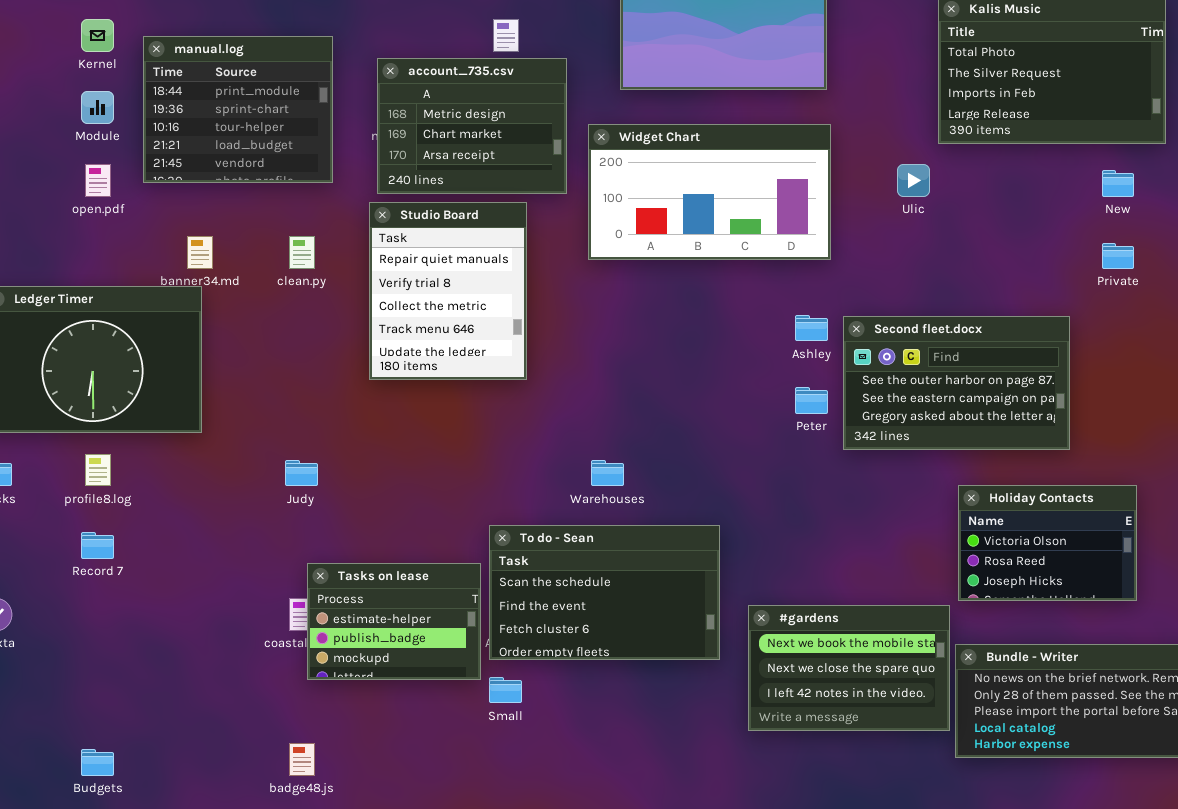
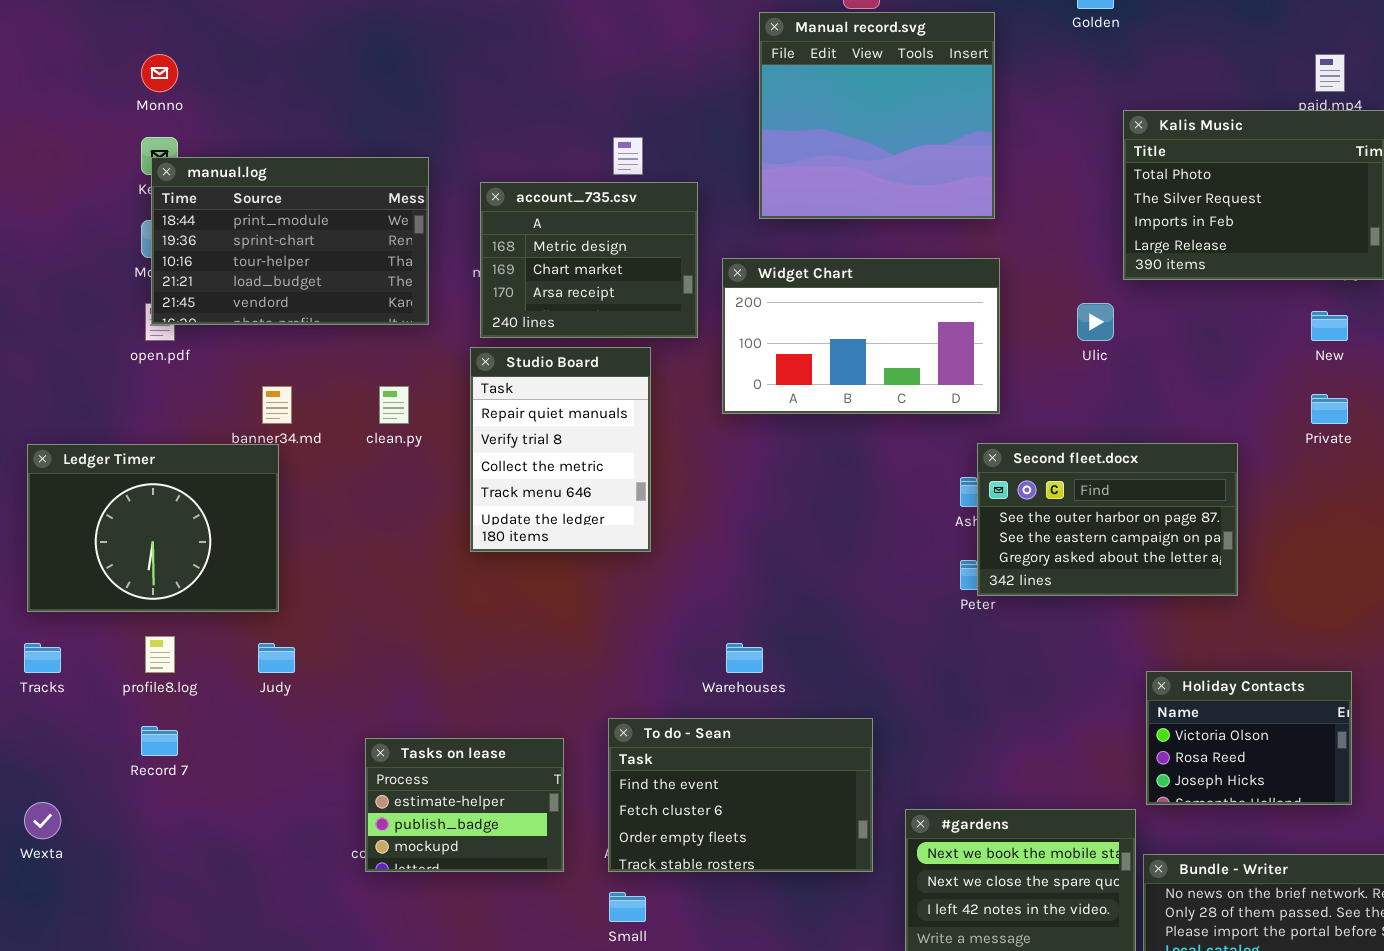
manual.log: [143,36,333,183] -> [151,157,429,325], resized
Second fleet.docx: [843,316,1070,450] -> [977,443,1238,596], moved
Judy: [285,460,318,486] -> [258,643,295,673], moved
To do - Sean: [489,525,720,660] -> [608,718,873,872], scrolled down 1 row
Tasks on lease: [307,563,481,680] -> [365,738,564,872], moved

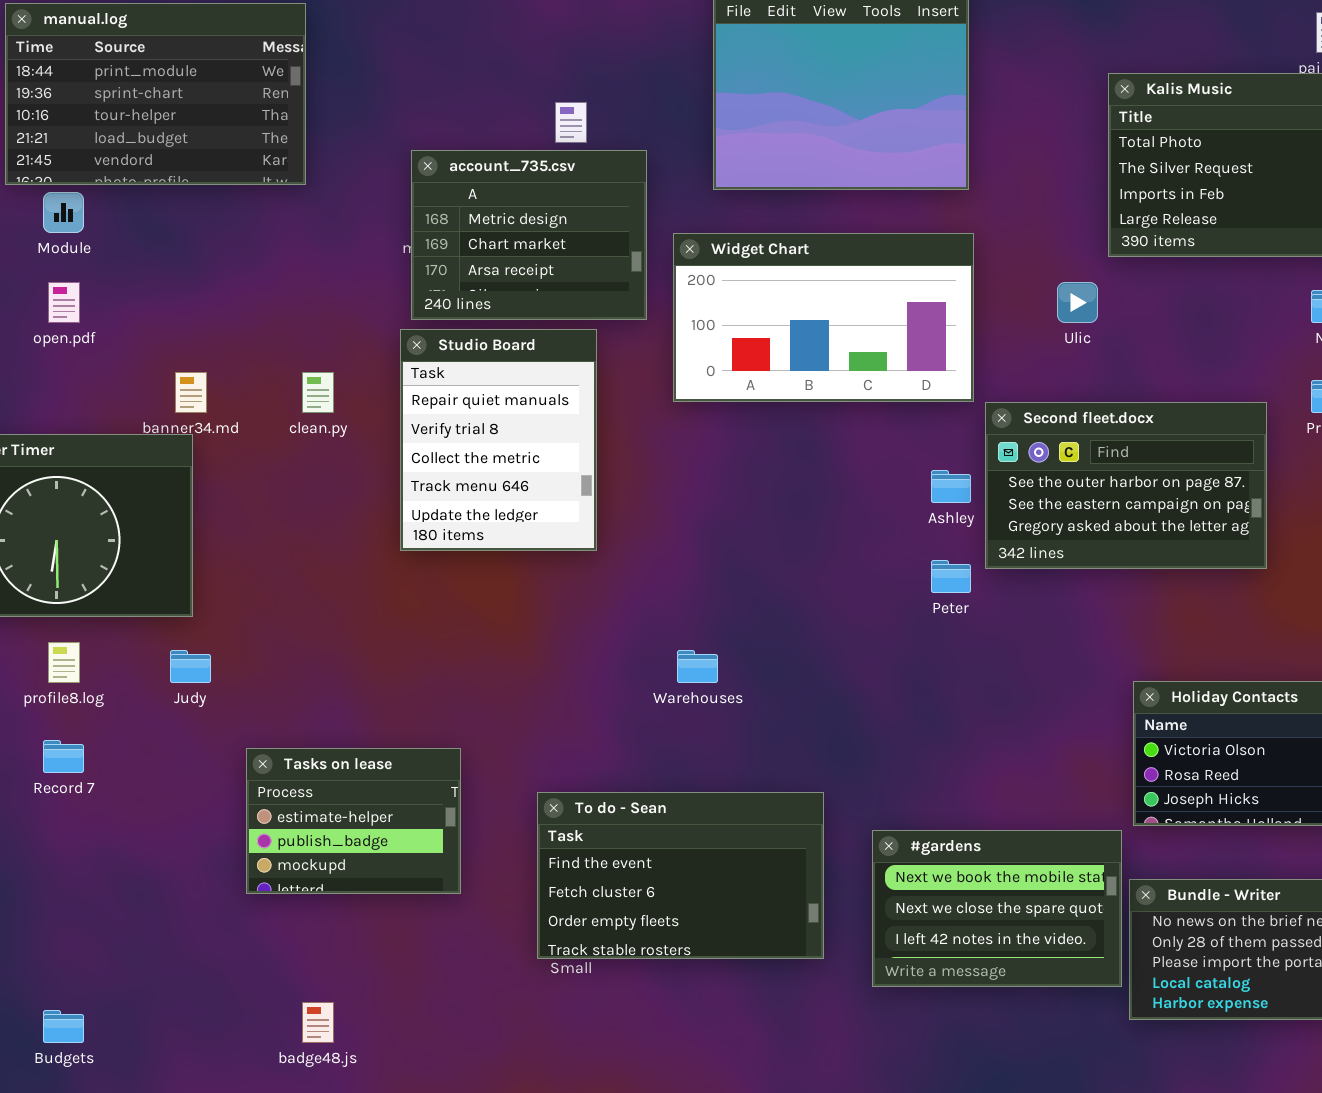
manual.log: [151,157,429,325] -> [5,3,306,185], moved
Second fleet.docx: [977,443,1238,596] -> [985,402,1267,569], moved
To do - Sean: [608,718,873,872] -> [537,792,824,959], moved
Tasks on lease: [365,738,564,872] -> [246,748,461,894], moved

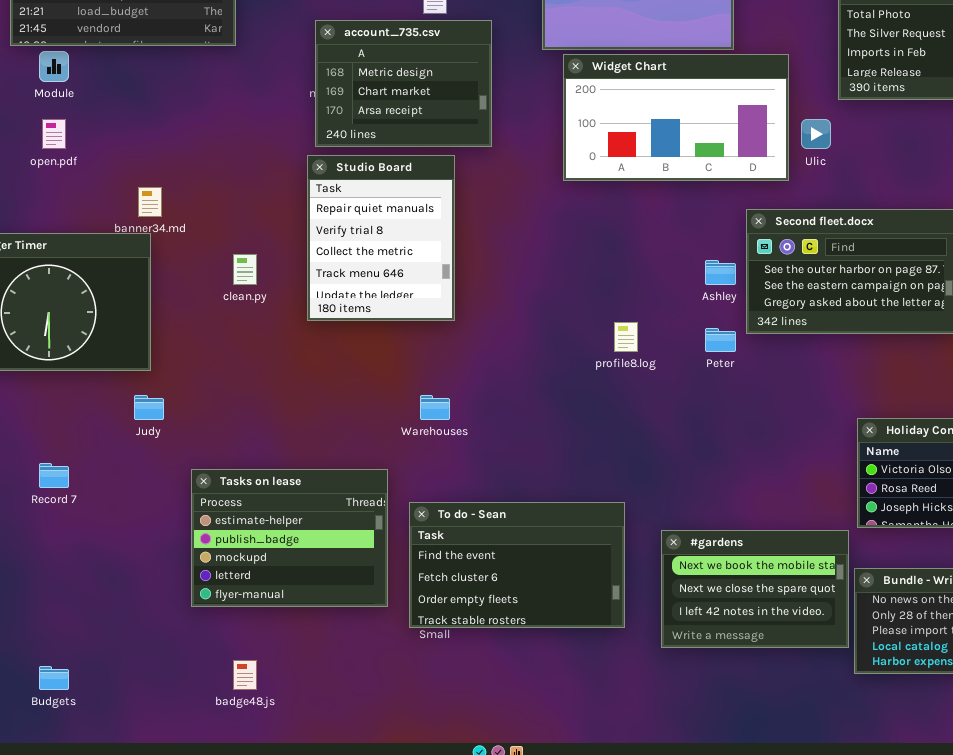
Widget Chart: [673,233,974,402] -> [563,54,789,181], moved
clean.py: [302,372,334,413] -> [233,254,257,285], moved
profile8.log: [48,642,80,683] -> [614,322,638,352], moved
Warehouses: [677,650,718,683] -> [420,395,450,420], moved
Tasks on lease: [246,748,461,894] -> [191,469,388,607], resized

